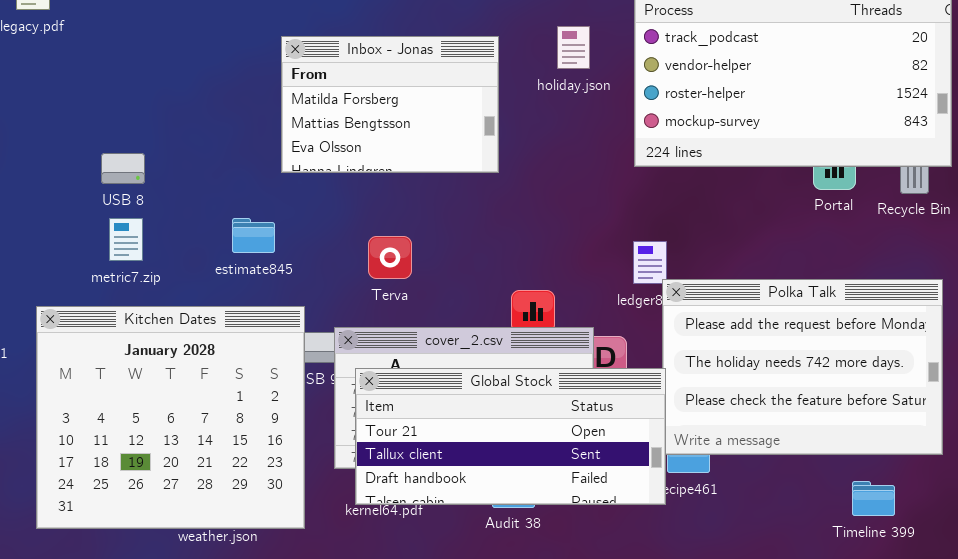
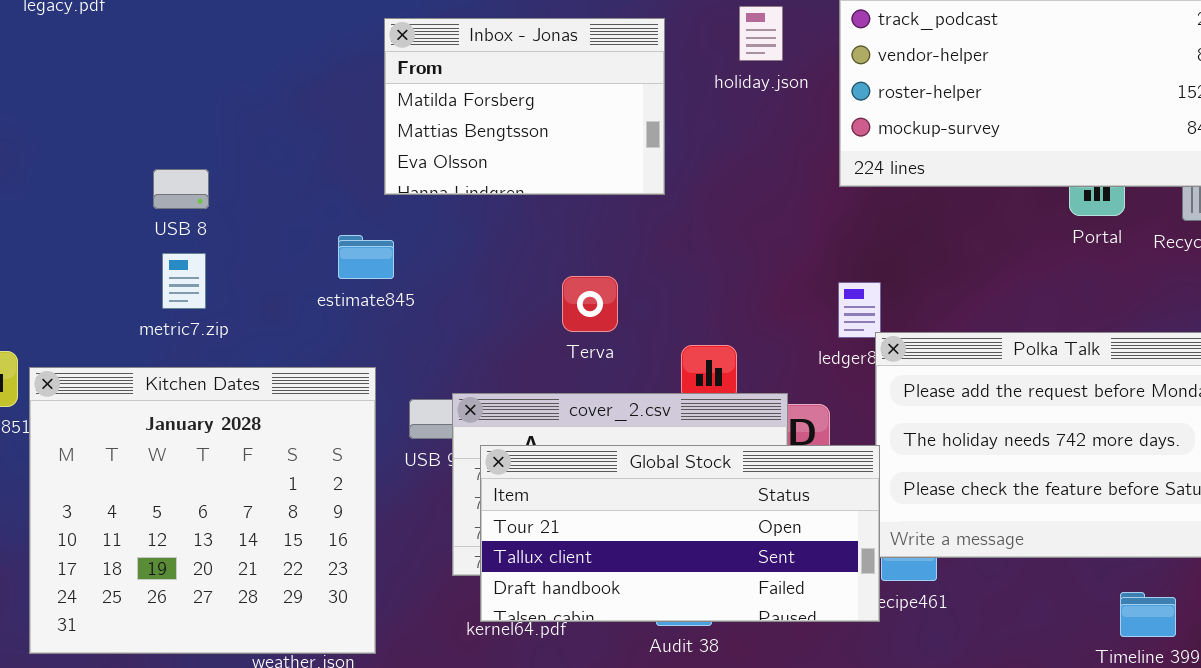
estimate845: [232,218,275,253] -> [338,235,394,279], moved
Terva: [368,236,412,279] -> [562,276,618,332], moved
Kitchen Dates: [36,306,305,529] -> [29,367,376,654], moved

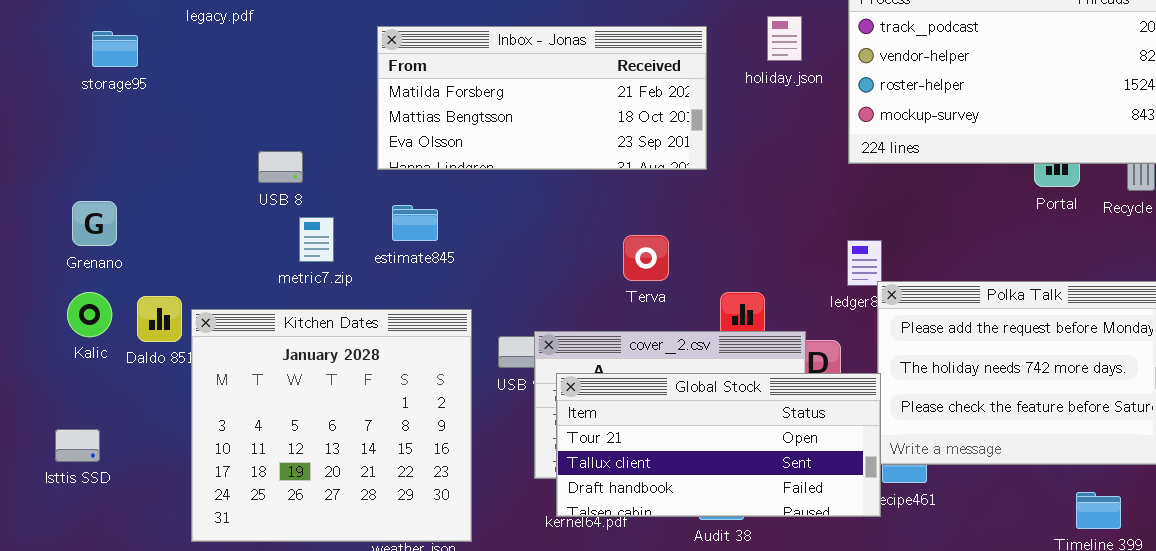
Inbox - Jonas: [384,18,665,195] -> [377,26,707,170], resized
USB 8: [153,169,209,209] -> [258,151,303,183], moved
estimate845: [338,235,394,279] -> [392,205,438,241], moved

